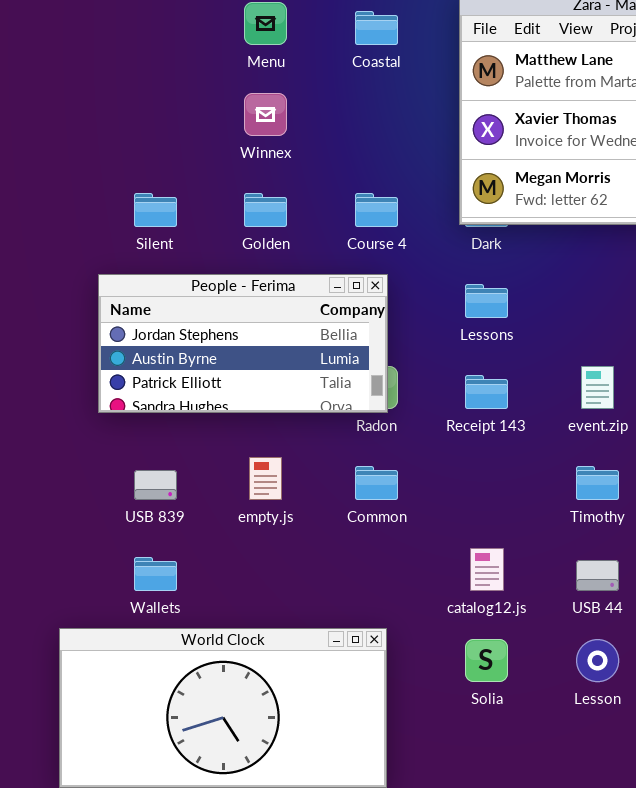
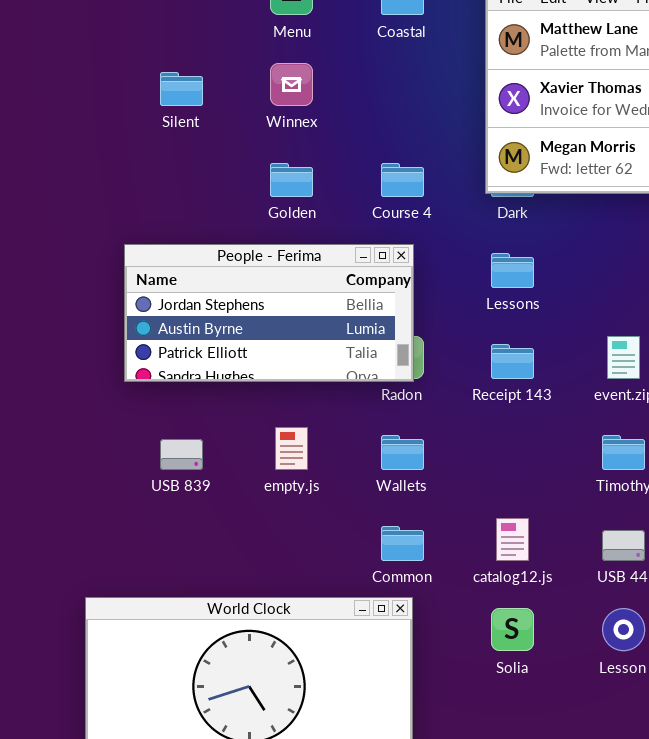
Silent: [134,193,177,227] -> [160,72,203,106], moved
Common: [355,466,398,500] -> [381,526,424,561], moved
Wallets: [134,557,177,591] -> [381,435,424,470], moved

